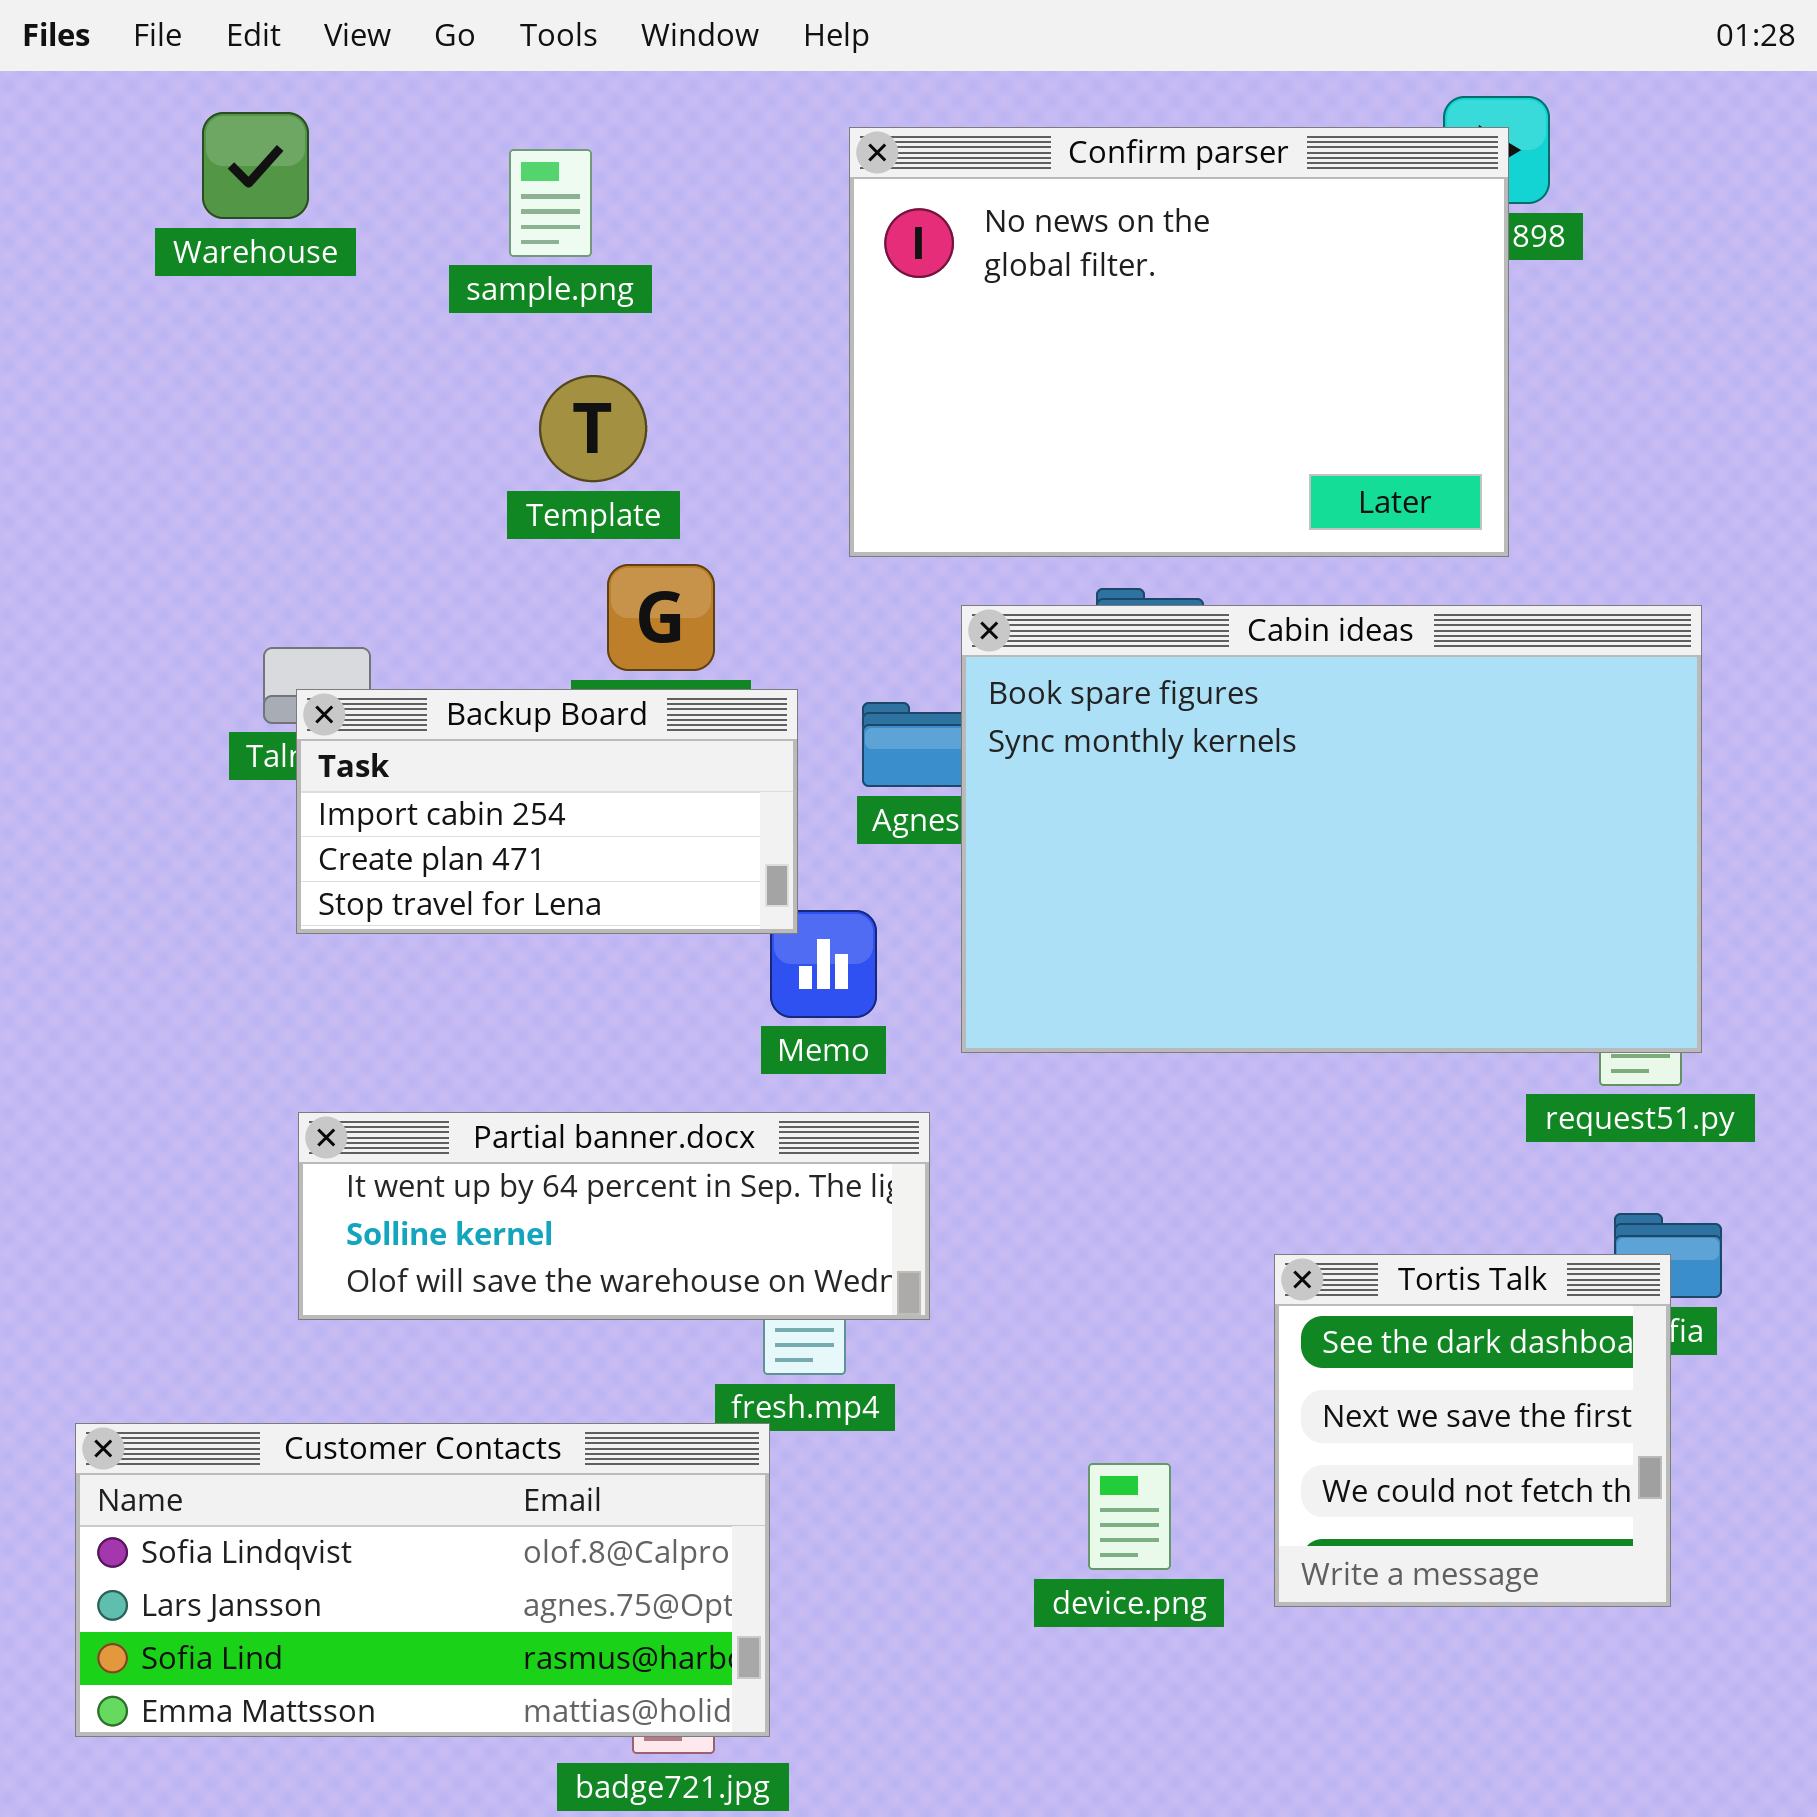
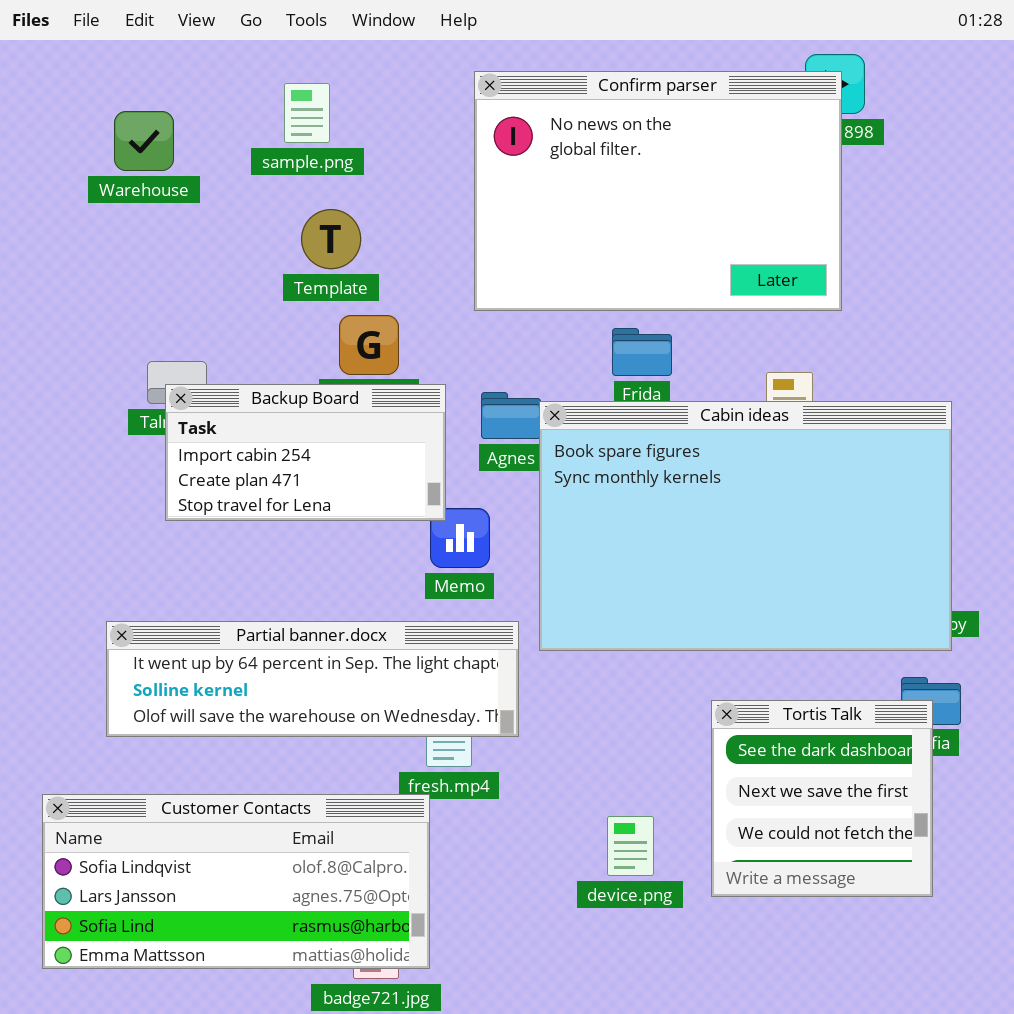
Warehouse: [202,112,309,219] -> [114,111,174,171], moved
Cabin ideas: [961,605,1702,1053] -> [539,401,952,651], moved
Partial banner.docx: [298,1112,930,1320] -> [106,621,519,737], resized

